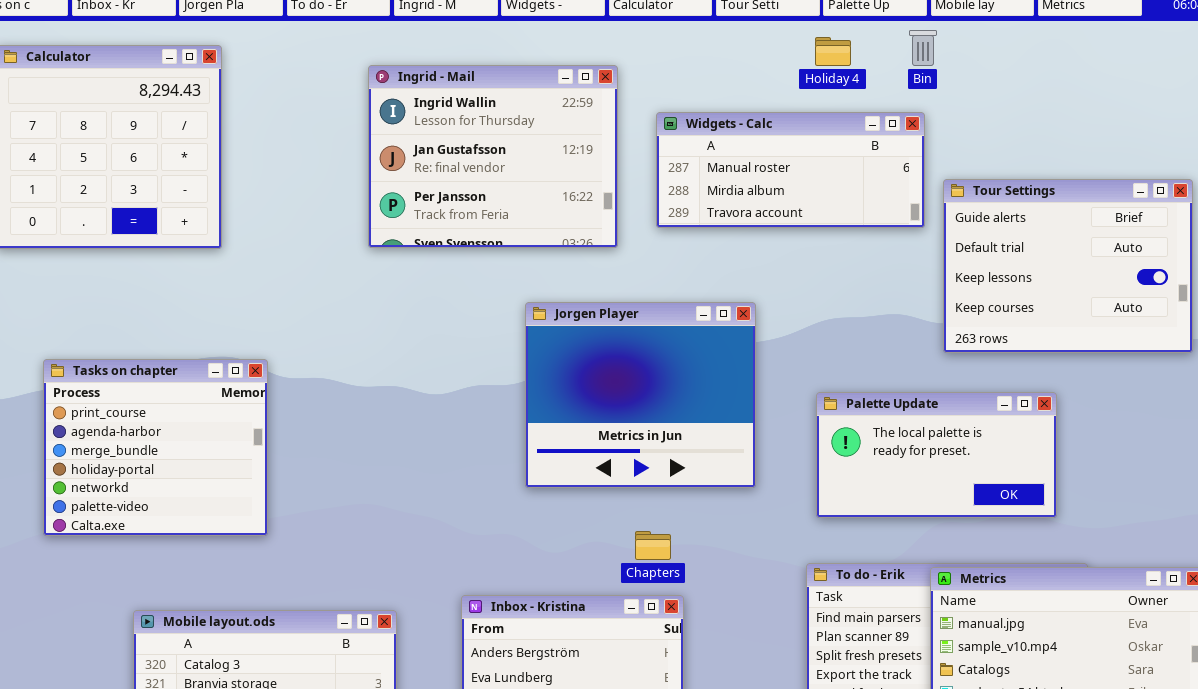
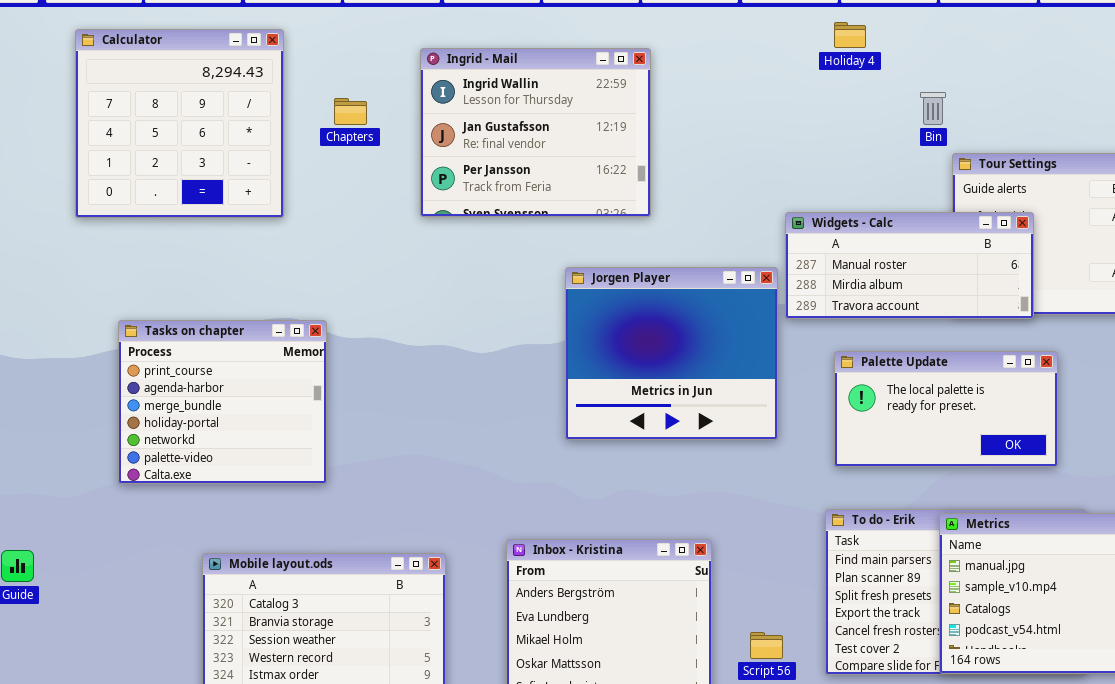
Bin: [909,30,937,66] -> [920,92,946,125], moved
Widgets - Calc: [656,112,925,228] -> [785,212,1034,319], moved
Chapters: [635,531,671,560] -> [334,98,367,125], moved

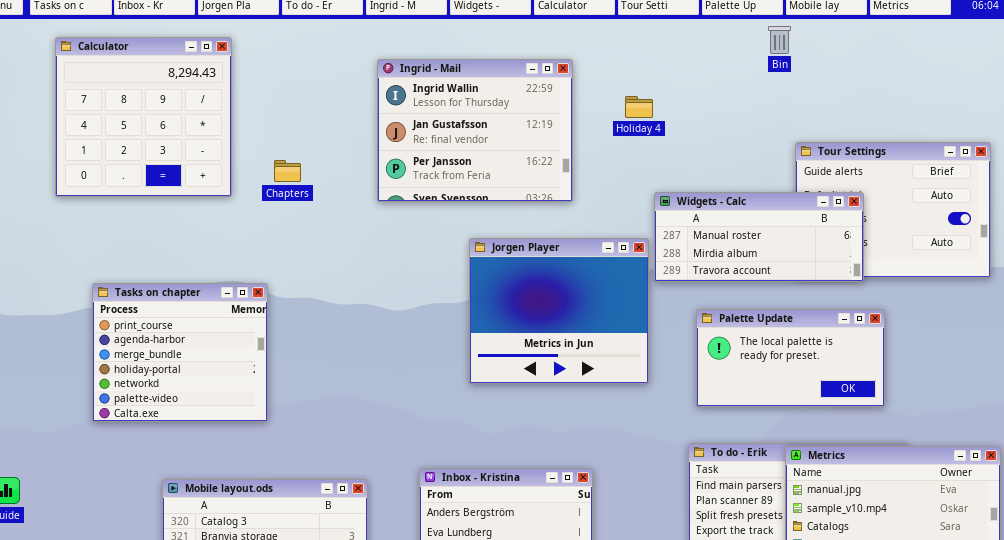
Holiday 4: [834,22,866,48] -> [625,96,653,118], moved
Ingrid - Mail: [420,48,651,217] -> [377,59,573,202], moved
Bin: [920,92,946,125] -> [768,26,791,54], moved
Chapters: [334,98,367,125] -> [274,160,301,182], moved

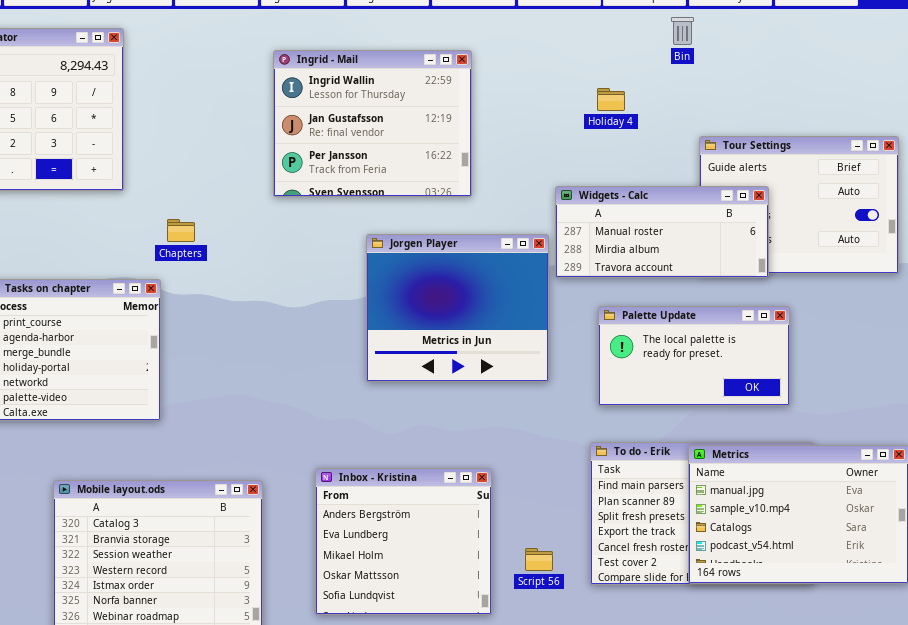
Holiday 4: [625,96,653,118] -> [597,88,625,111], moved
Chapters: [274,160,301,182] -> [167,219,195,242], moved

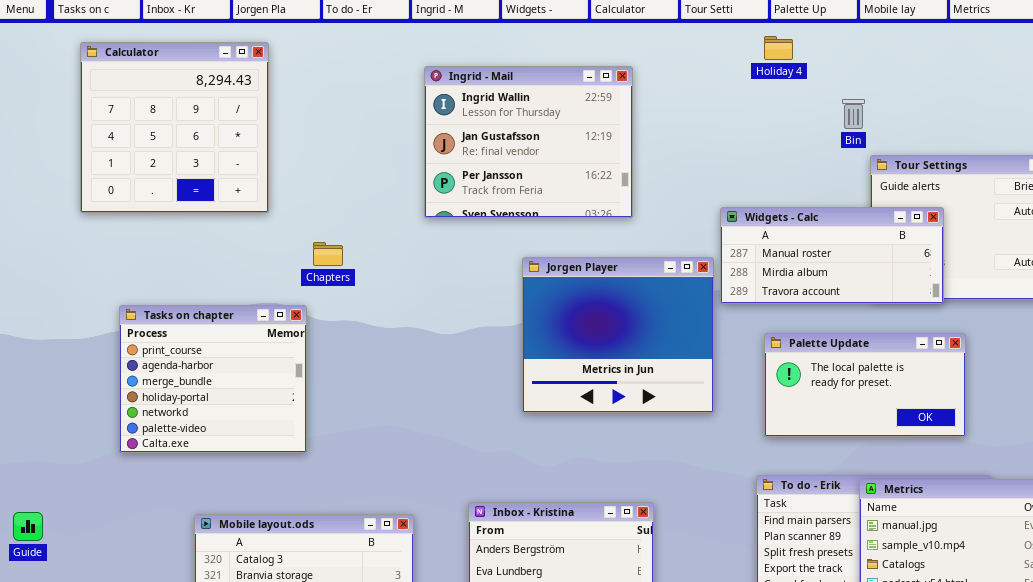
Bin: [671,17,694,45] -> [842,99,865,129], moved
Holiday 4: [597,88,625,111] -> [764,36,793,60], moved

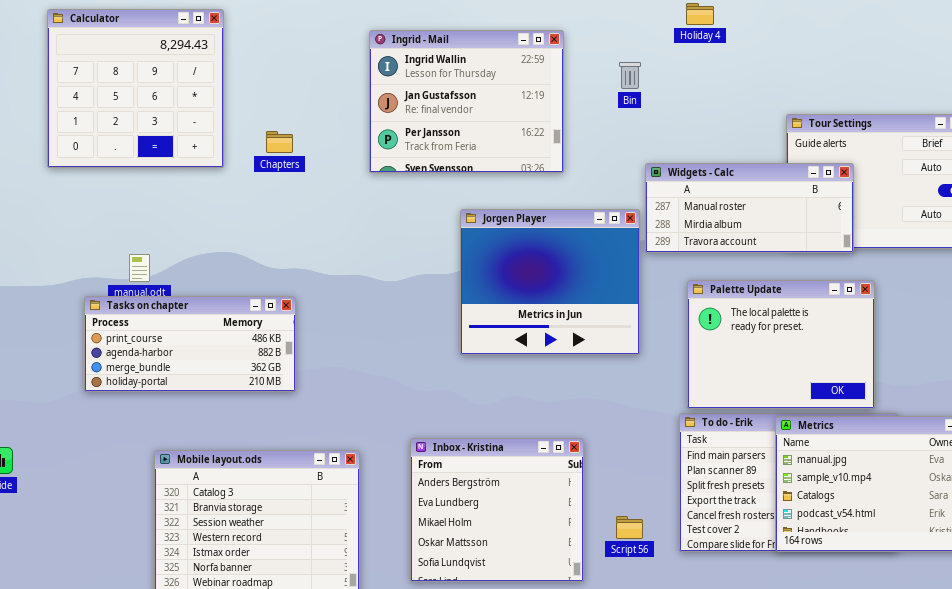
Bin: [842,99,865,129] -> [619,62,641,89], moved
Chapters: [313,242,343,266] -> [266,131,293,153], moved
Tasks on chapter: [119,305,307,453] -> [84,296,296,392], resized
Palette Update: [764,333,966,437] -> [687,280,875,409], resized

